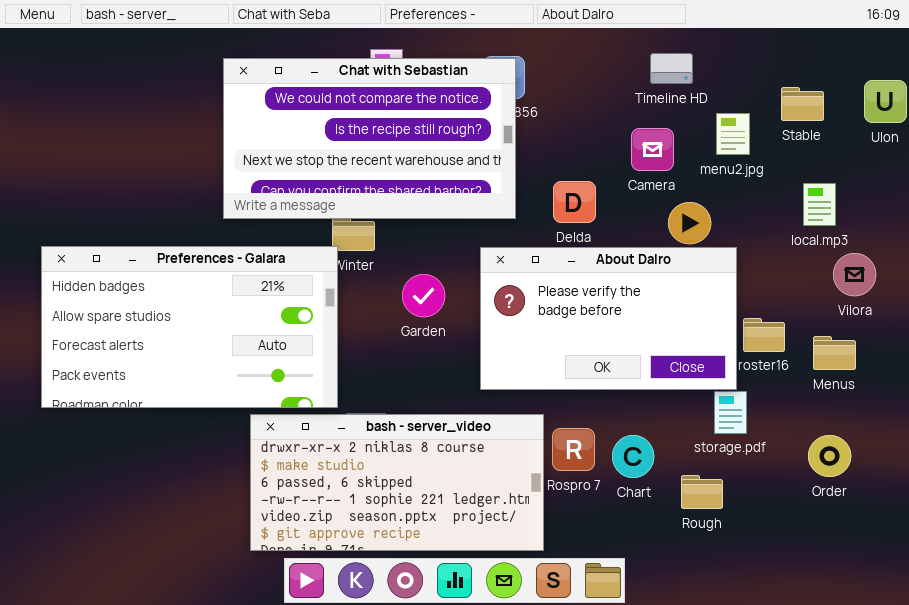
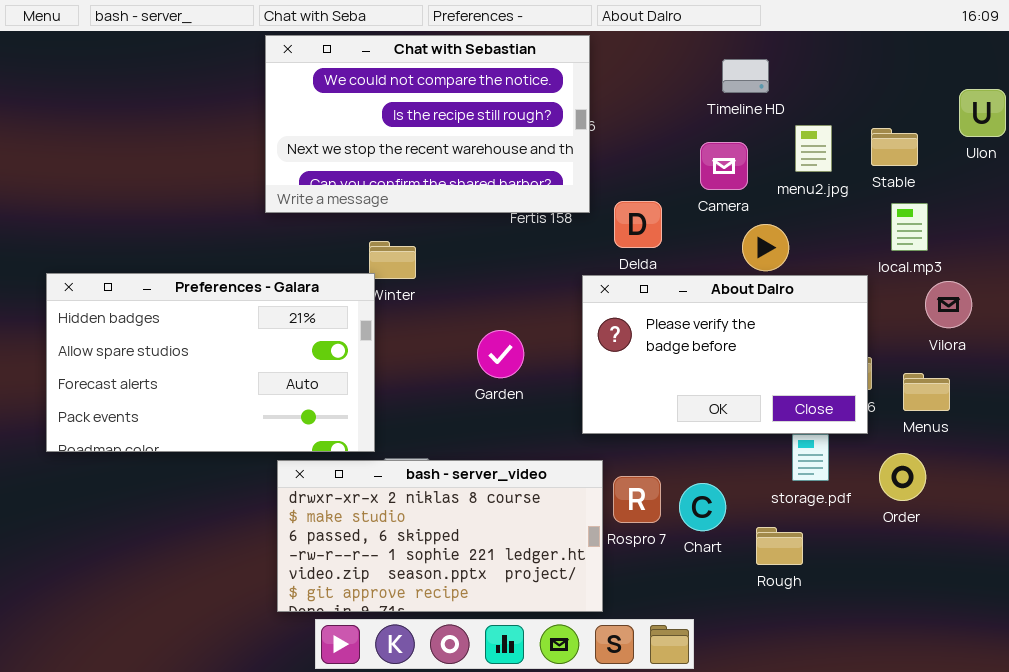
Chat with Sebastian: [223,58,516,219] -> [265,35,590,213], moved
Stable: [781,87,824,121] -> [871,128,918,166], moved
About Dalro: [480,247,737,390] -> [582,275,868,434], moved
Garden: [402,274,445,317] -> [477,330,524,378], moved
Order: [808,435,851,477] -> [879,453,926,501], moved

